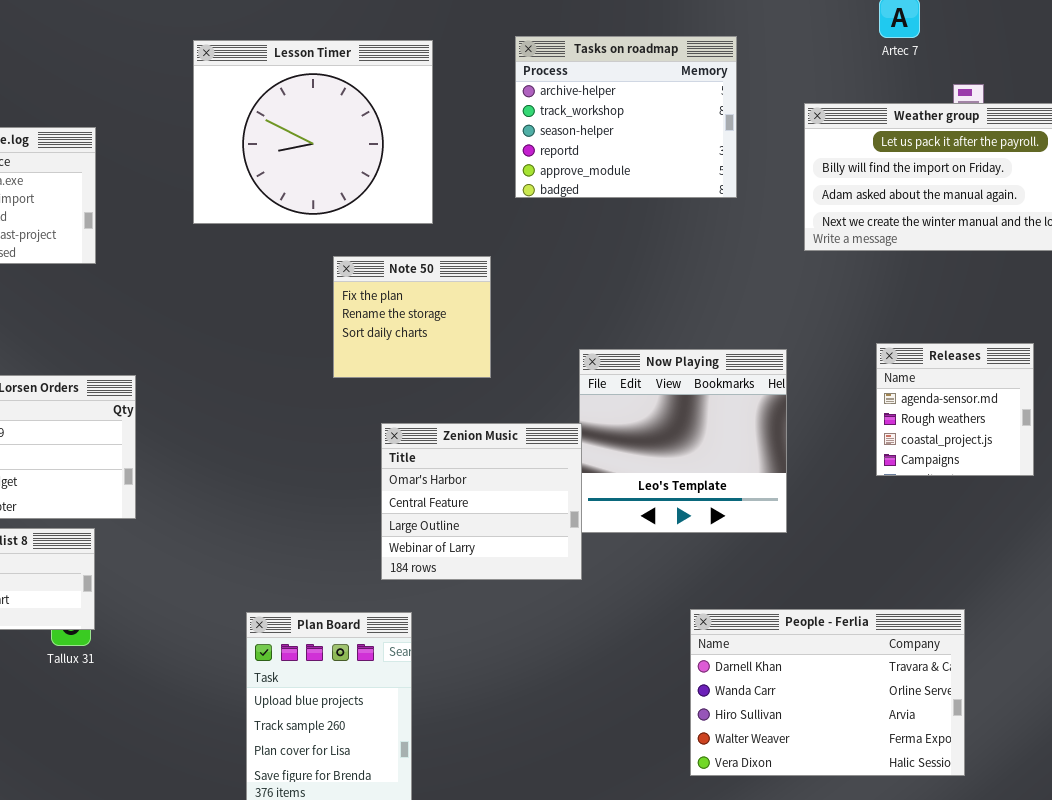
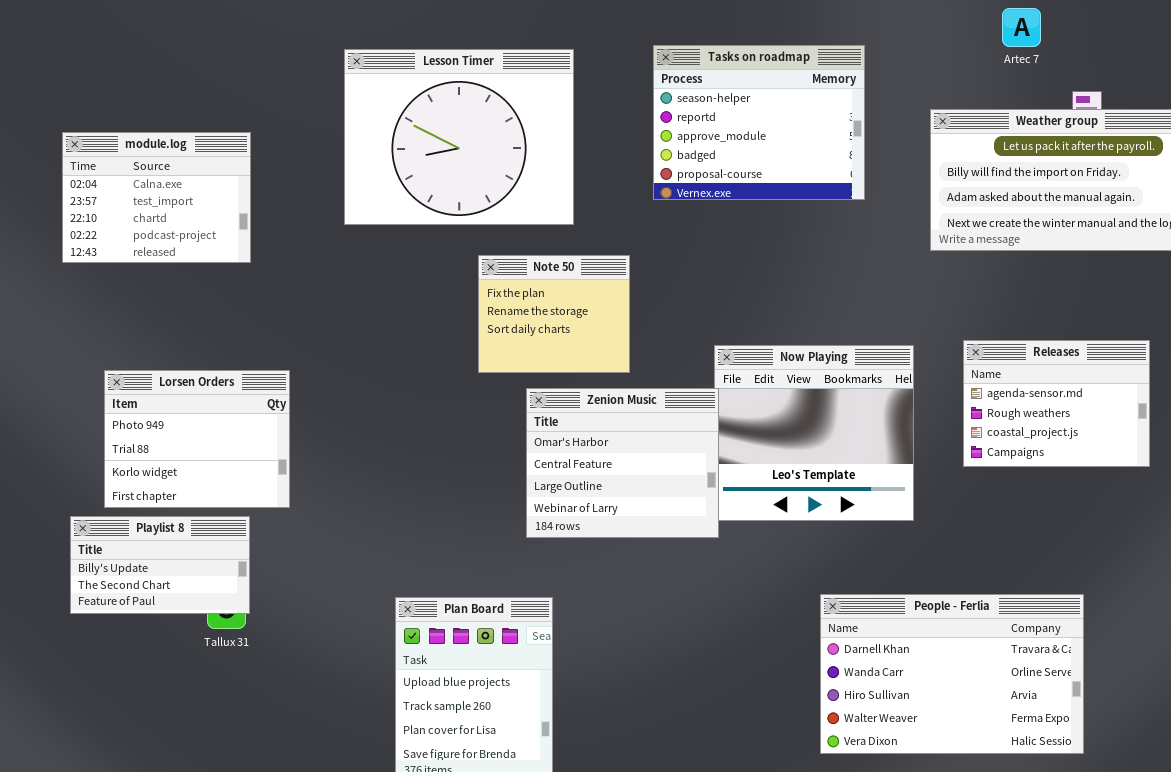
Tasks on roadmap: [515,36,737,198] -> [653,45,865,200], scrolled down 2 rows
Releases: [876,343,1034,476] -> [963,340,1150,467], resized
Zenion Music: [381,423,582,580] -> [526,388,719,538], moved

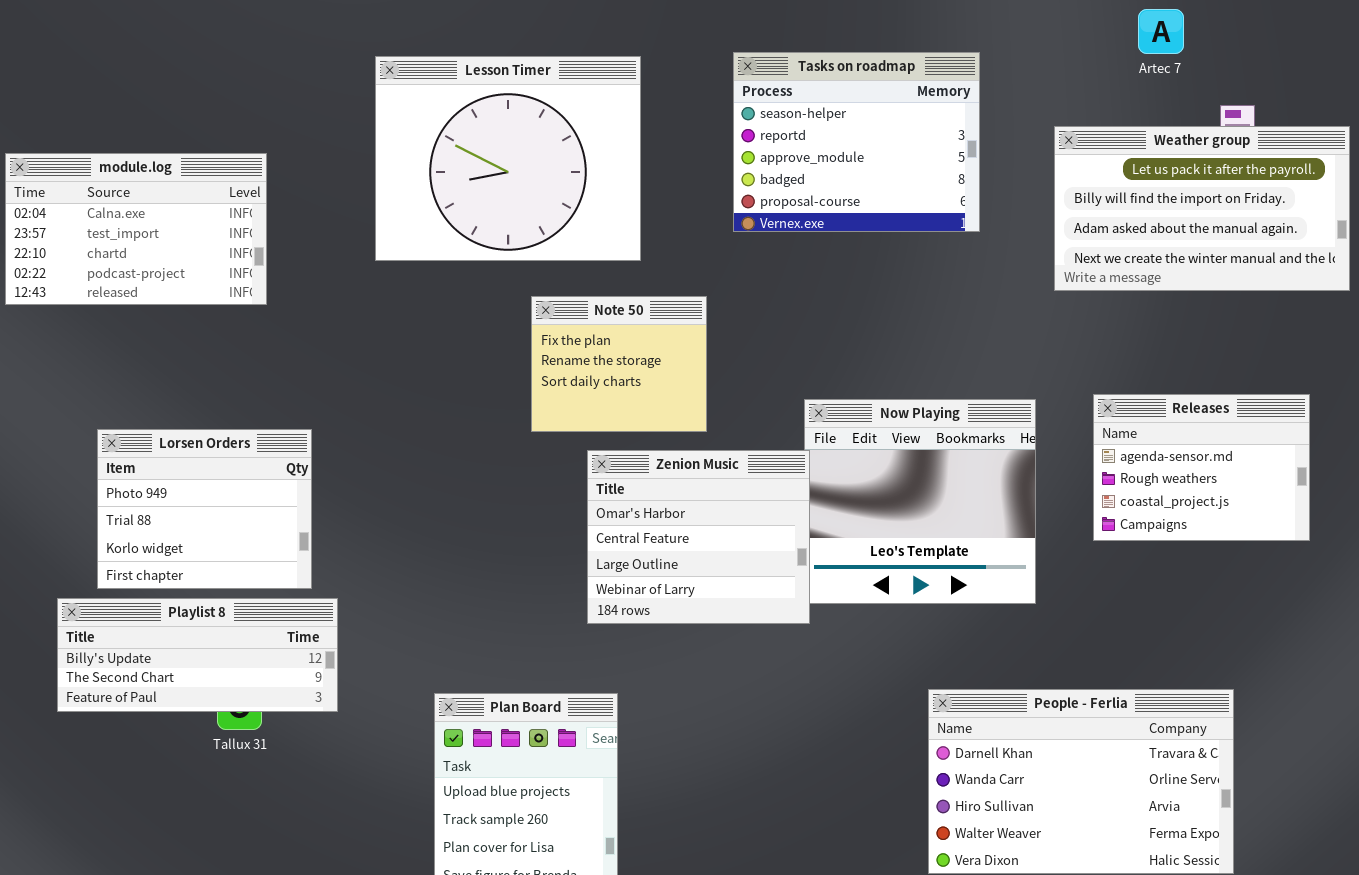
module.log: [62,132,251,263] -> [5,153,267,305], resized
Playlist 8: [70,516,250,614] -> [57,598,338,712], resized

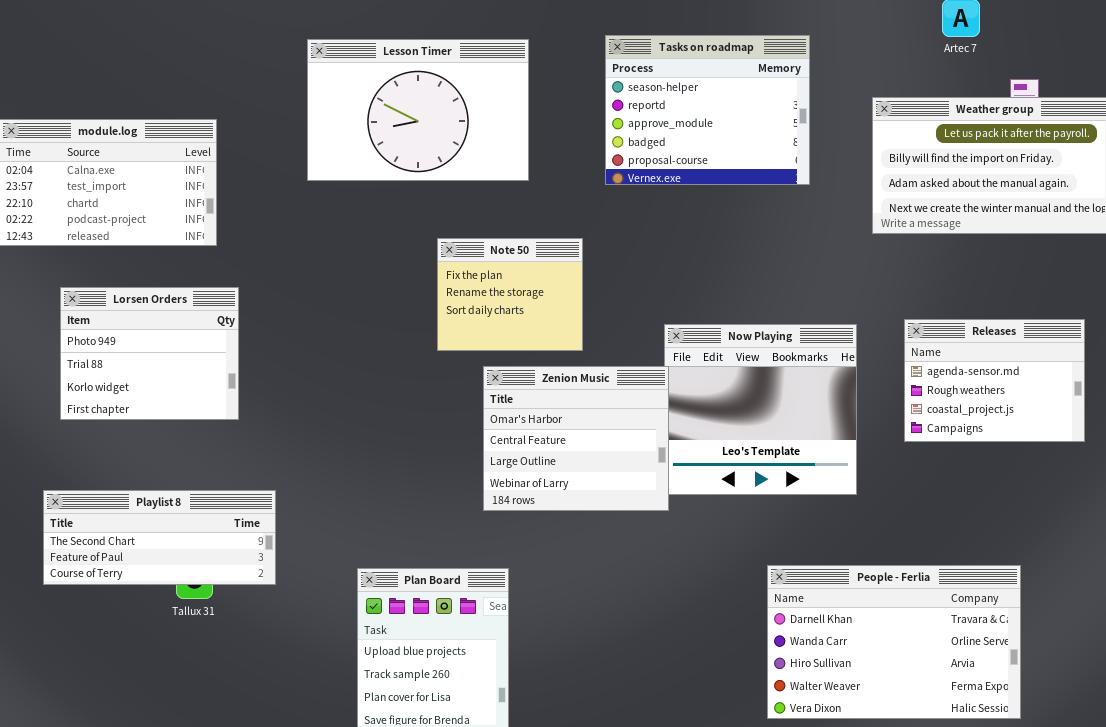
Lesson Timer: [375,56,641,261] -> [307,39,529,181], resized
Lorsen Orders: [97,429,312,589] -> [60,287,239,420], moved
Playlist 8: [57,598,338,712] -> [43,490,276,585], scrolled down 1 row

